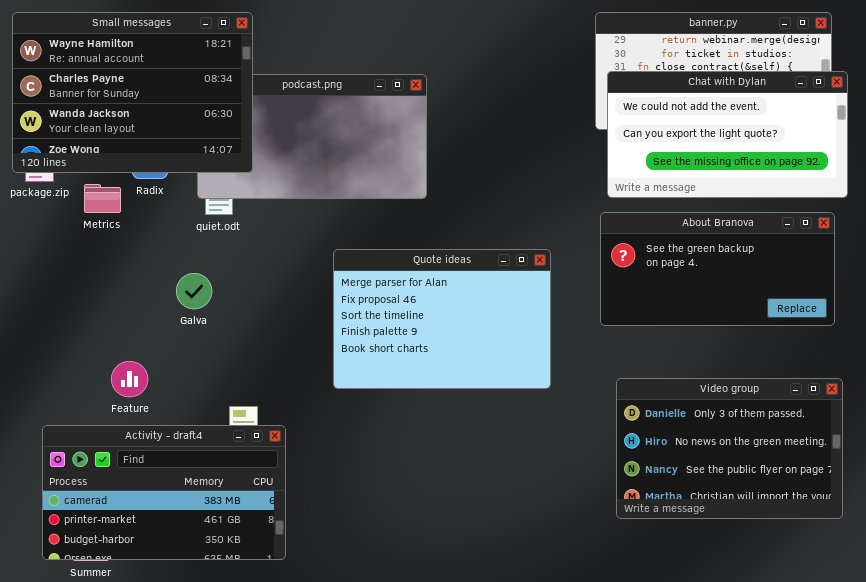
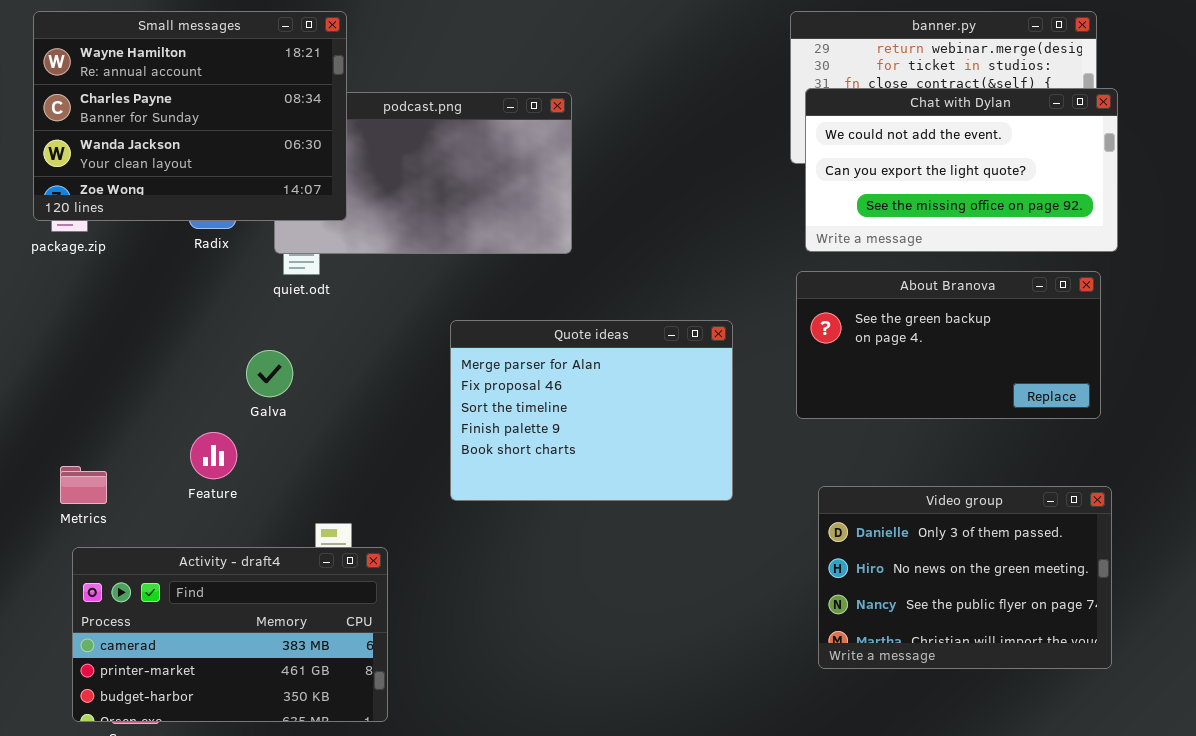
Metrics: [84,184,121,213] -> [60,466,107,504], moved
Feature: [111,361,148,397] -> [190,432,237,479], moved

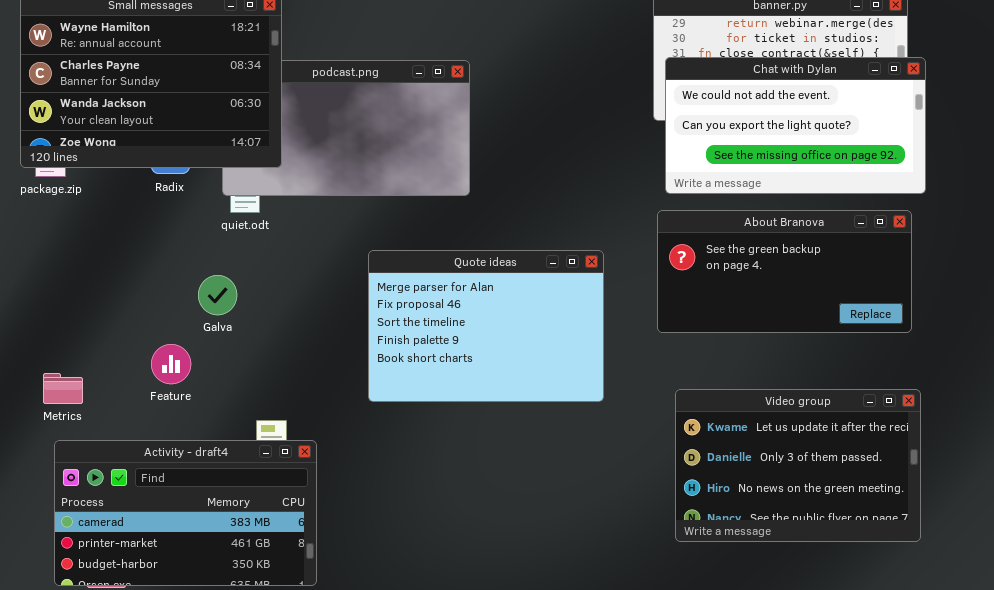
Video group: [818,486,1112,669] -> [675,389,921,542], scrolled up 1 row

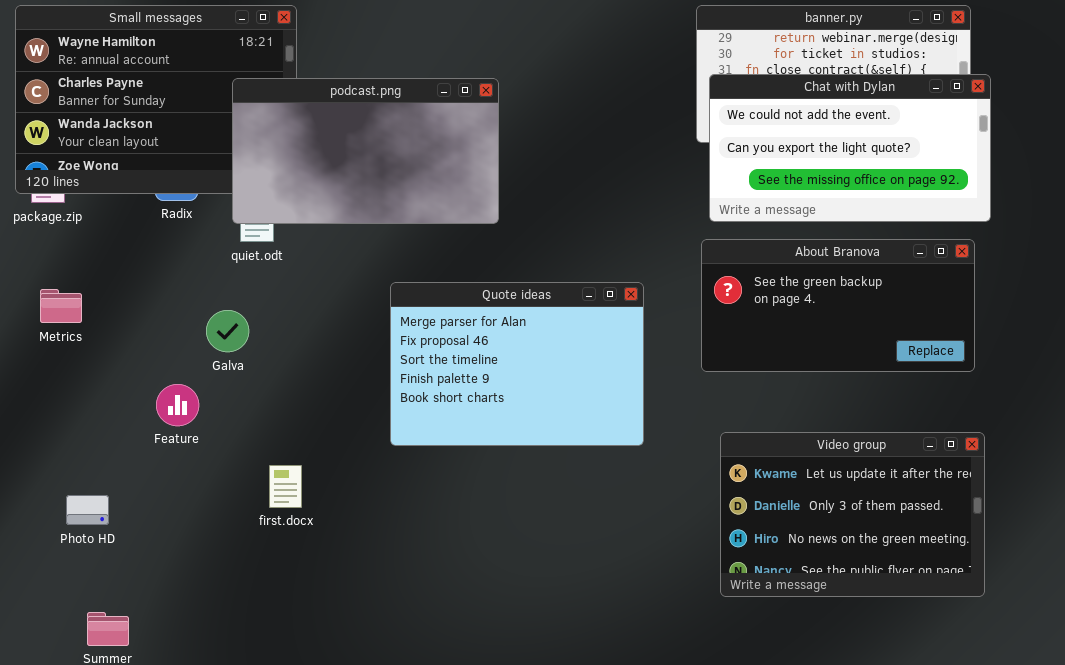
podcast.png: [222,60,470,196] -> [232,78,499,224], raised
Metrics: [43,373,83,404] -> [40,289,82,323], moved
Activity - draft4: [54,440,317,586] -> none, closed

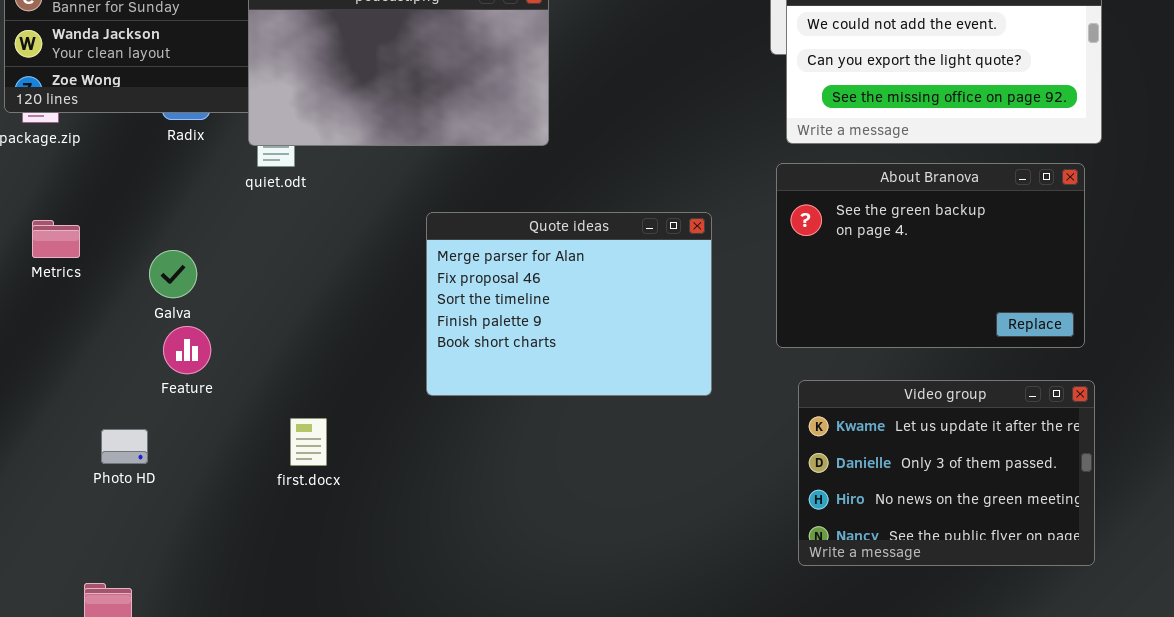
About Branova: [701,239,975,372] -> [776,163,1085,348], resized
Galva: [206,310,249,352] -> [149,250,197,298], moved
Photo HD: [66,495,109,525] -> [101,429,148,464], moved

